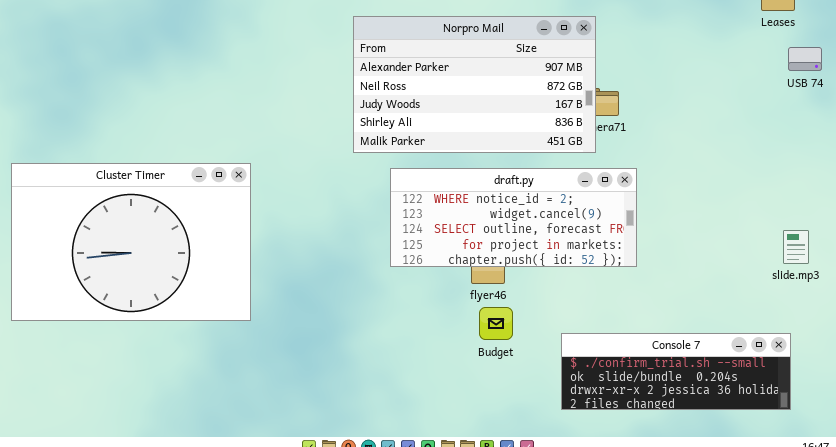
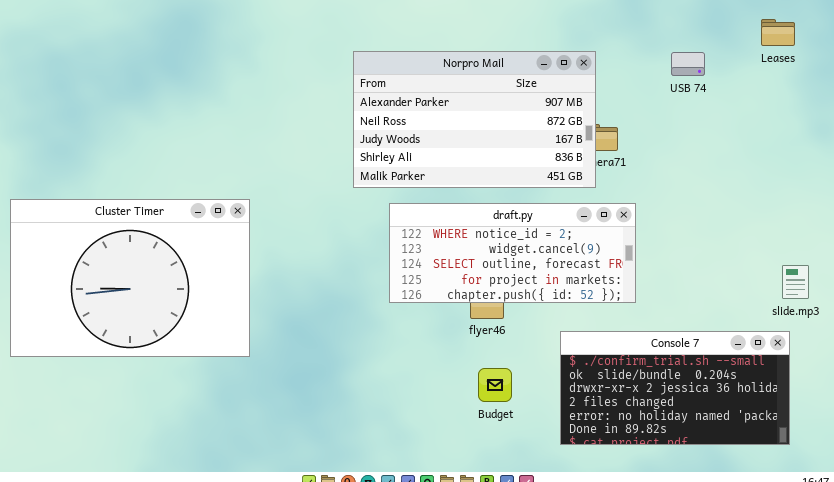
USB 74: [788,47,822,71] -> [671,52,705,76], moved
Budget: [479,307,513,340] -> [478,368,512,402], moved
Console 7: [561,333,791,410] -> [560,331,790,445], resized

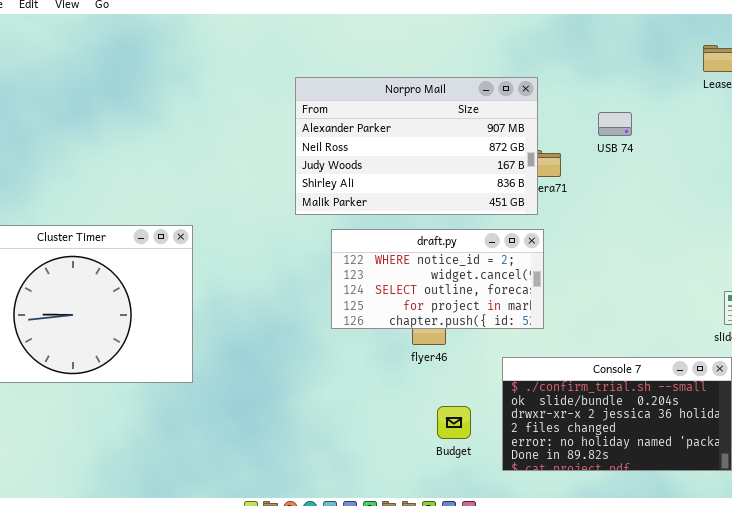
USB 74: [671,52,705,76] -> [598,112,632,136], moved
draft.py: [389,203,636,303] -> [331,229,544,329], resized
Budget: [478,368,512,402] -> [437,406,471,439], moved

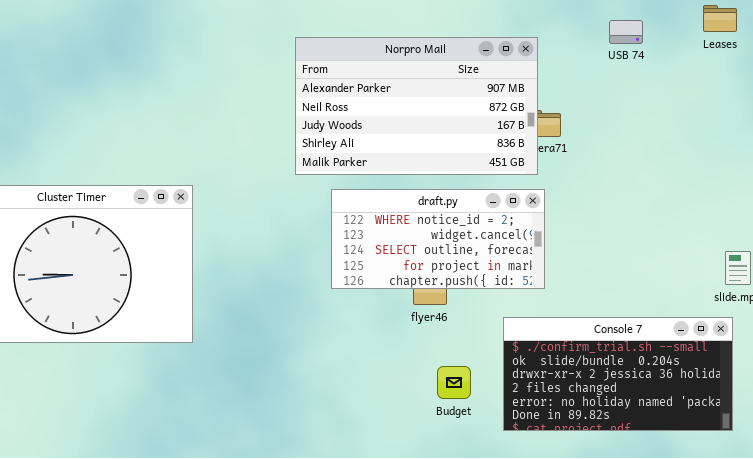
USB 74: [598,112,632,136] -> [609,20,643,44], moved

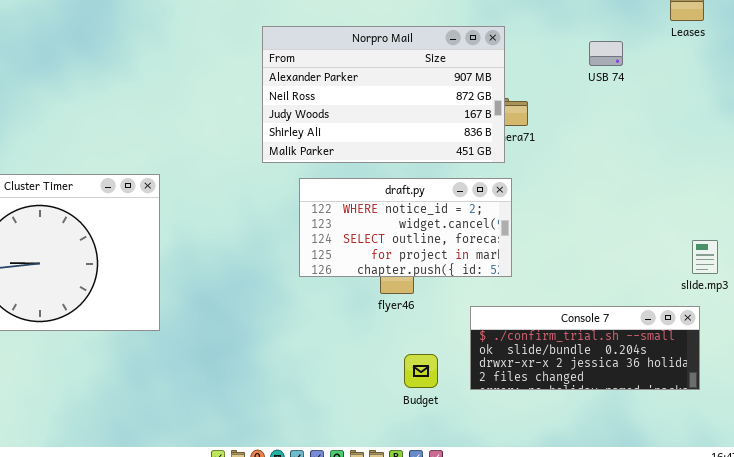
USB 74: [609,20,643,44] -> [589,41,623,66], moved
Console 7: [503,317,733,431] -> [470,306,700,390], resized

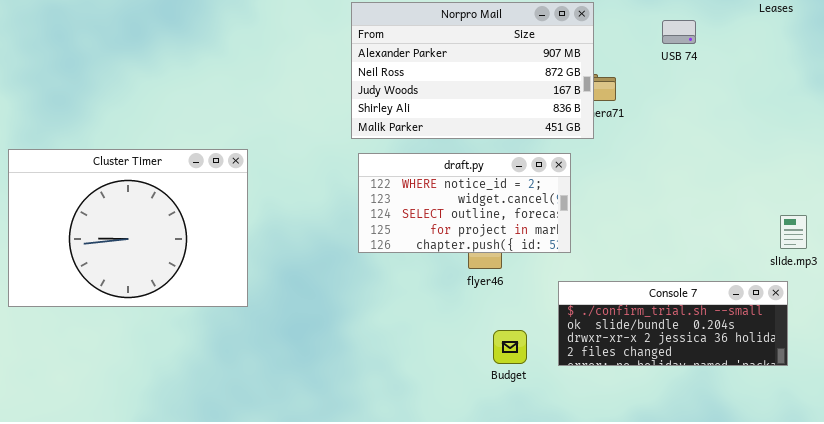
USB 74: [589,41,623,66] -> [662,20,696,44], moved
draft.py: [299,178,512,277] -> [358,153,571,253], moved

